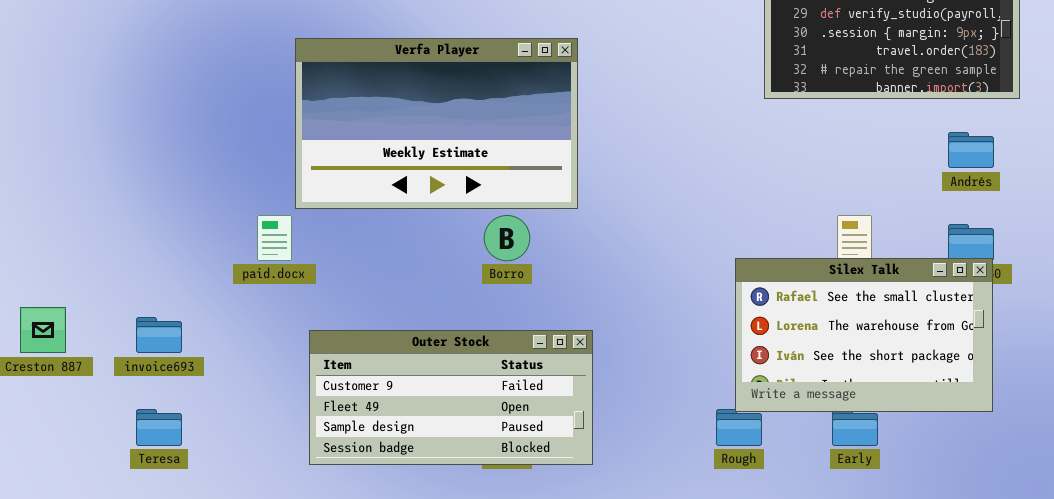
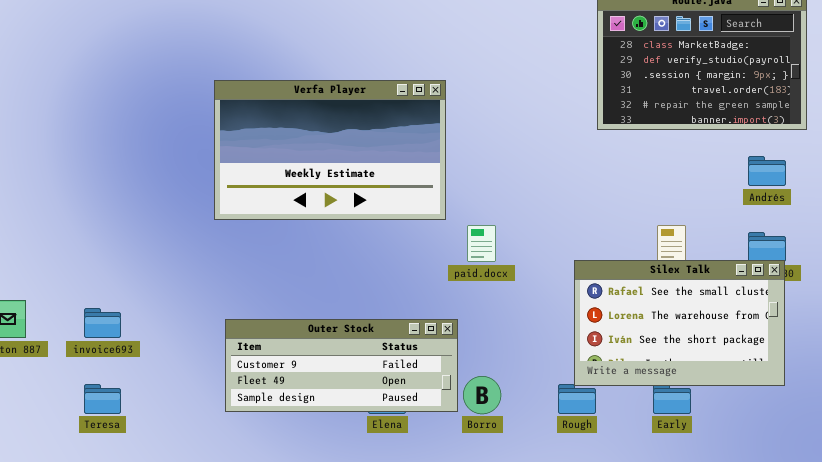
paid.docx: [257,215,292,261] -> [467,225,496,262], moved
Borro: [484,215,530,261] -> [463,376,501,414], moved
Outer Stock: [309,330,593,465] -> [225,319,458,412], resized

